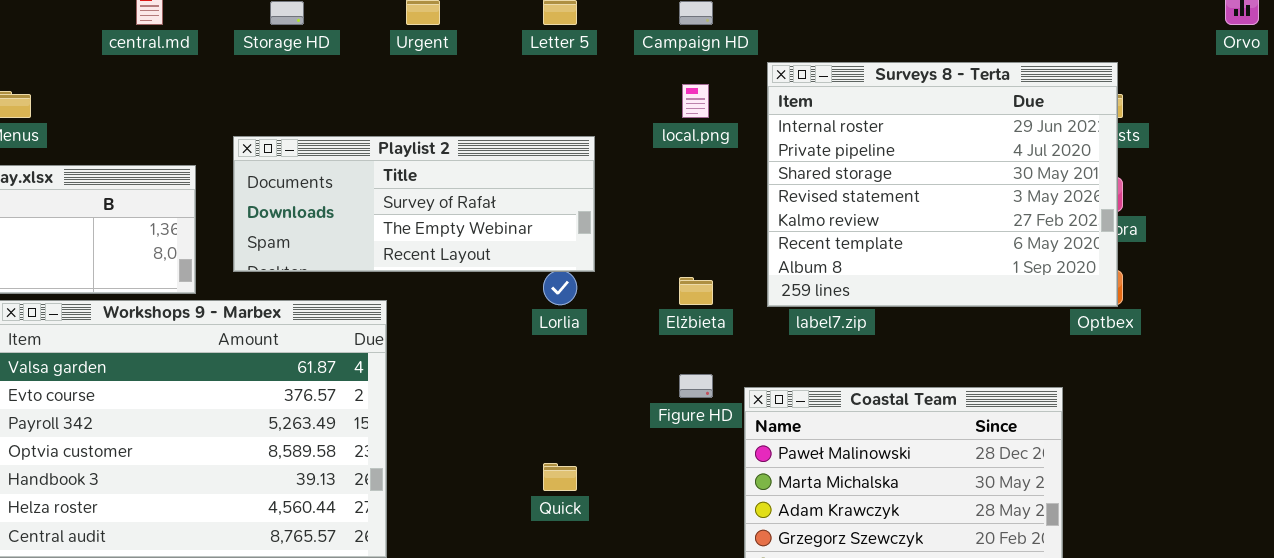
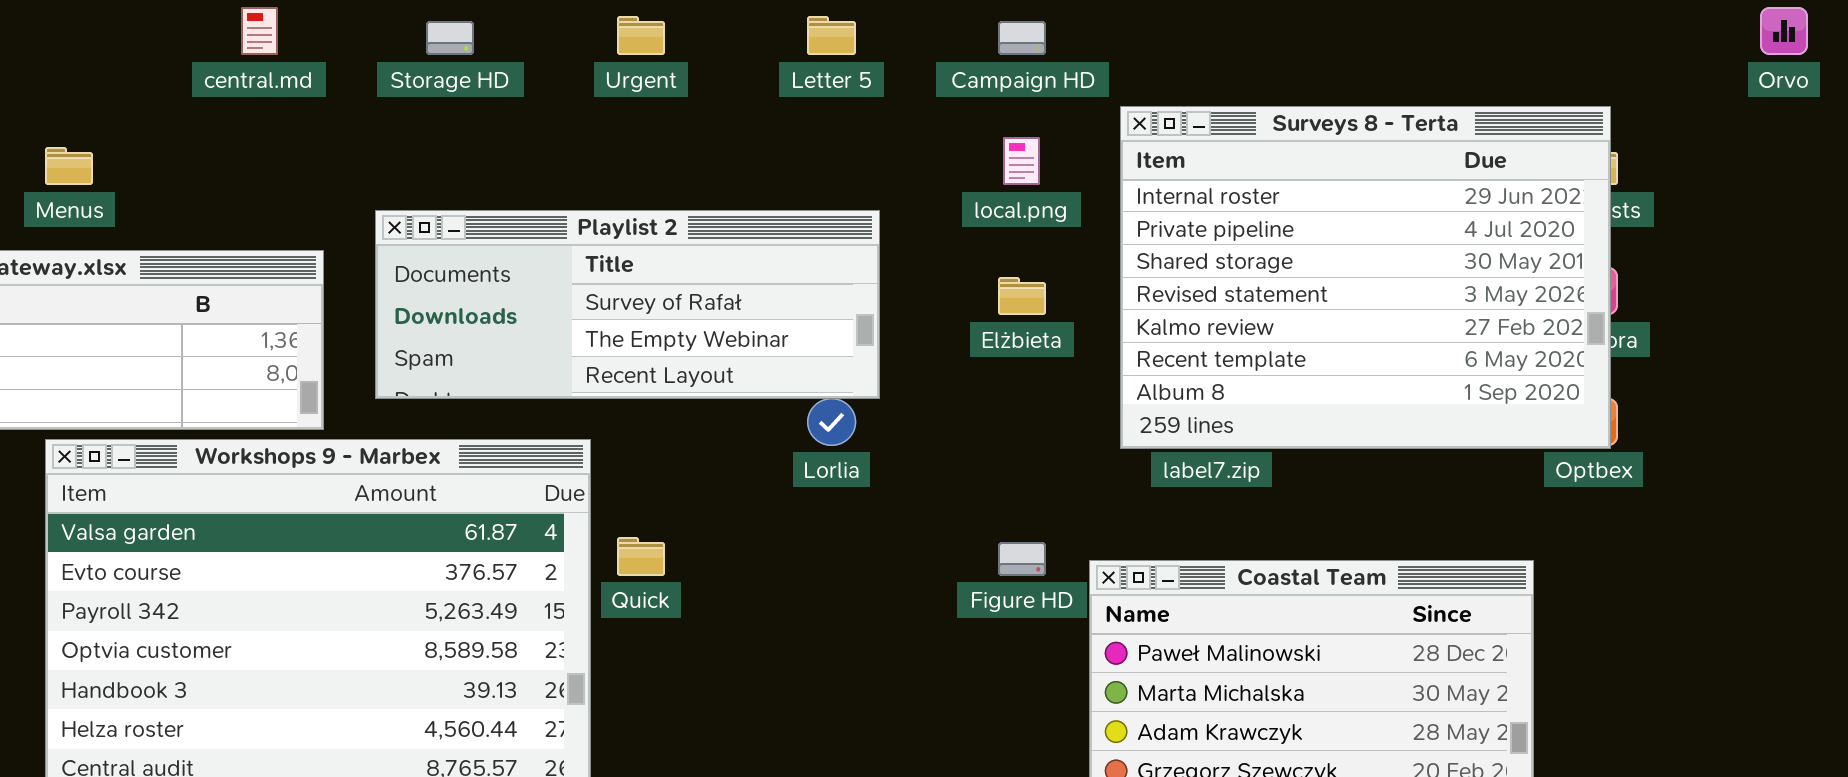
Elżbieta: [679,277,713,305] -> [998,277,1046,315], moved
Quick: [543,463,577,491] -> [617,537,665,576], moved

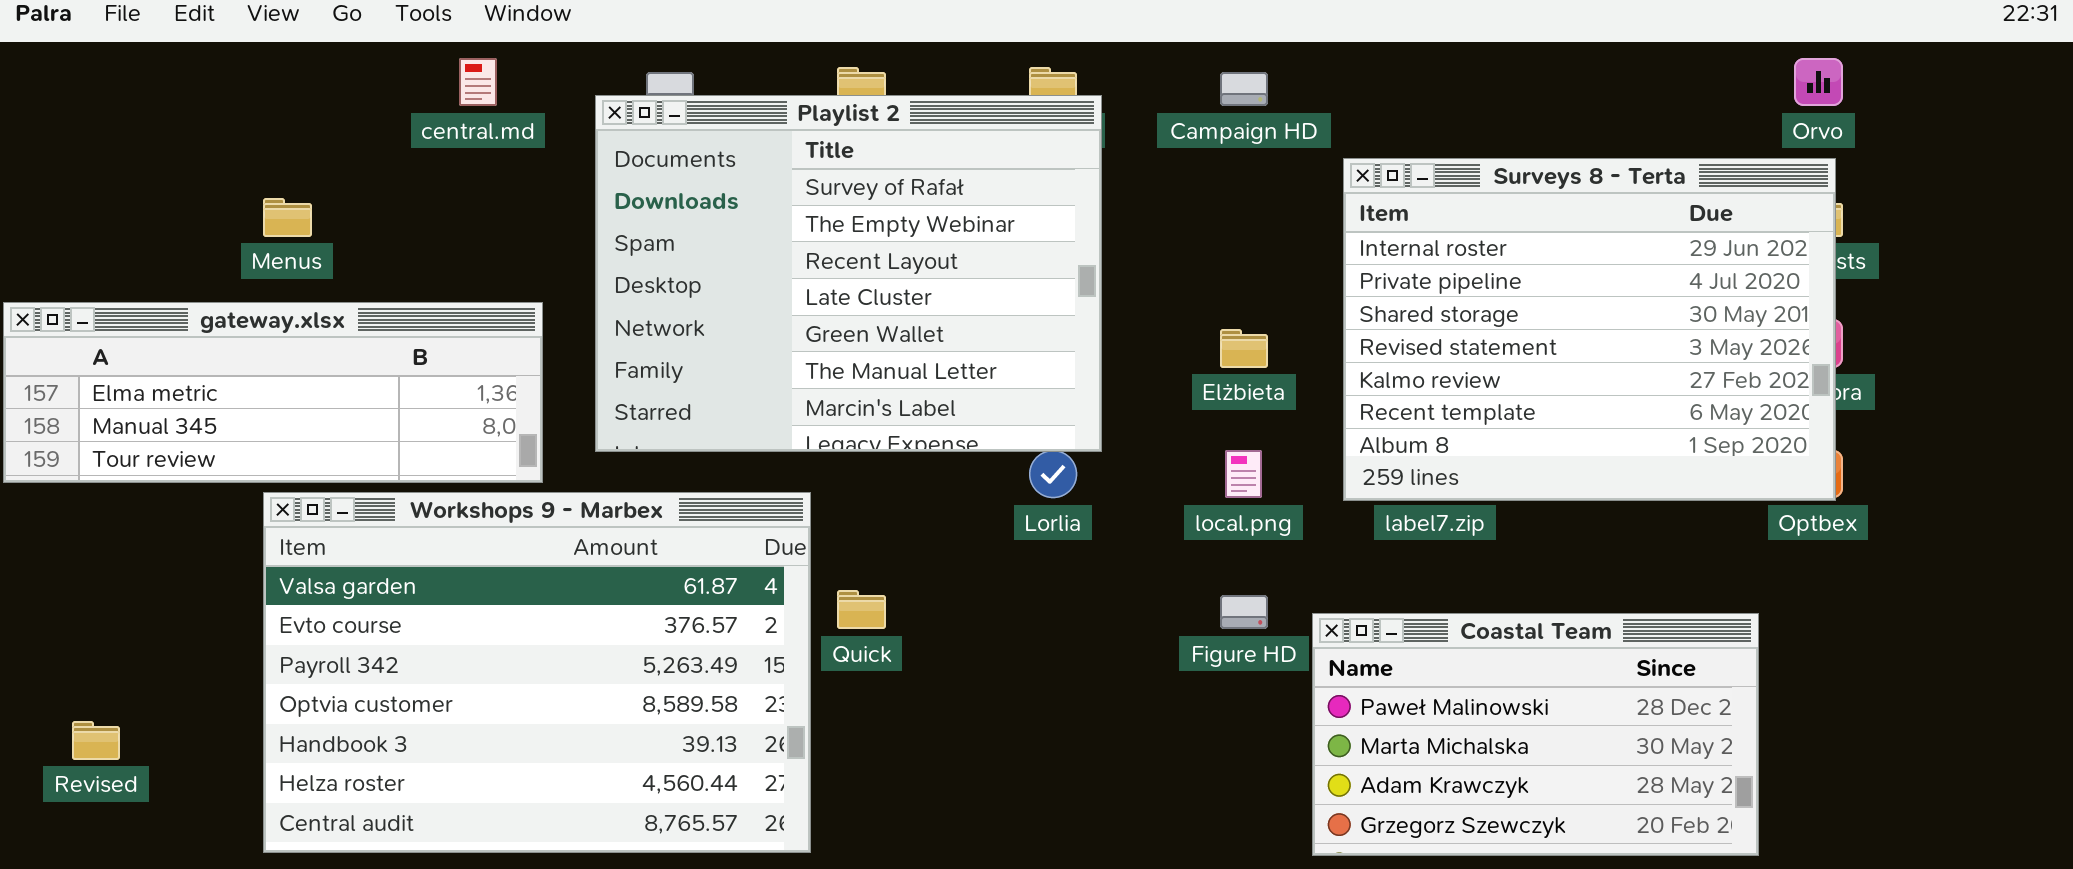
Orvo: [1760,7,1808,55] -> [1794,58,1843,106], moved
local.png: [1003,137,1040,185] -> [1225,450,1262,498], moved
Playlist 2: [375,210,880,399] -> [595,95,1102,452], resized

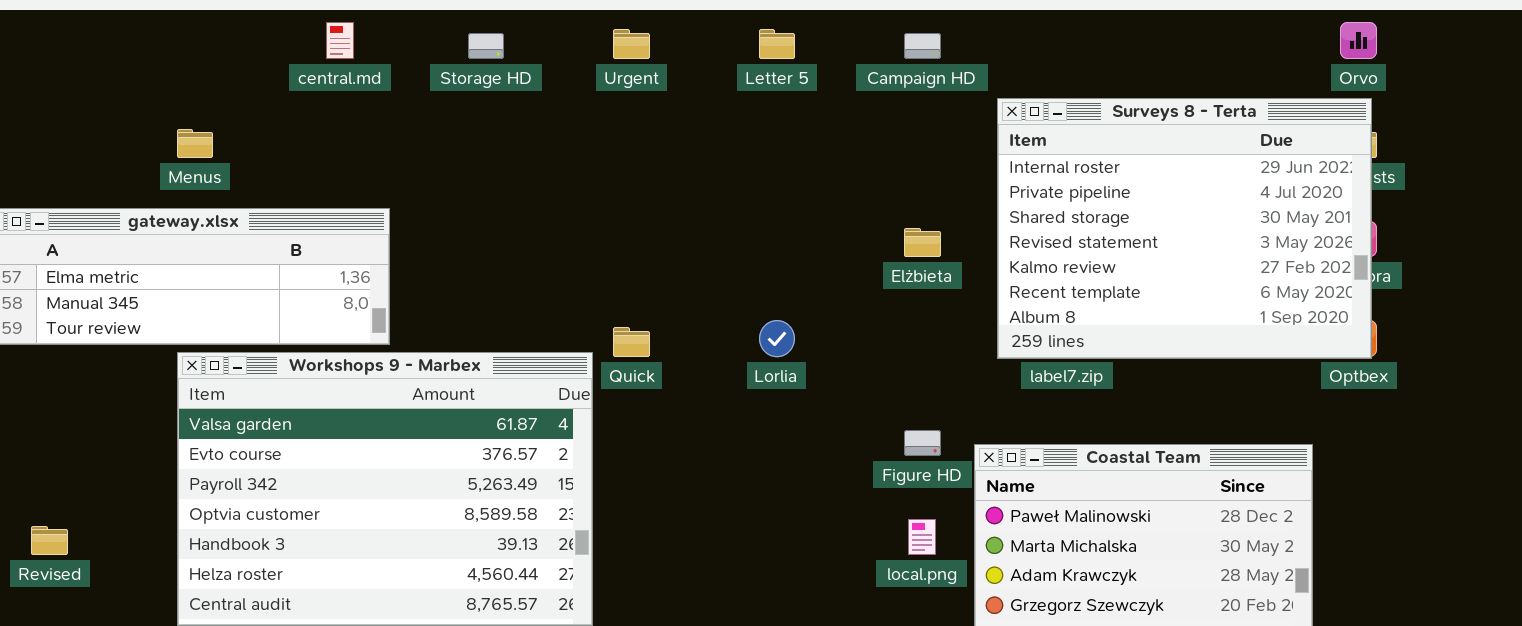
Playlist 2: [595,95,1102,452] -> none, closed
local.png: [1225,450,1262,498] -> [908,519,936,555], moved
Quick: [837,590,886,629] -> [613,327,650,357], moved

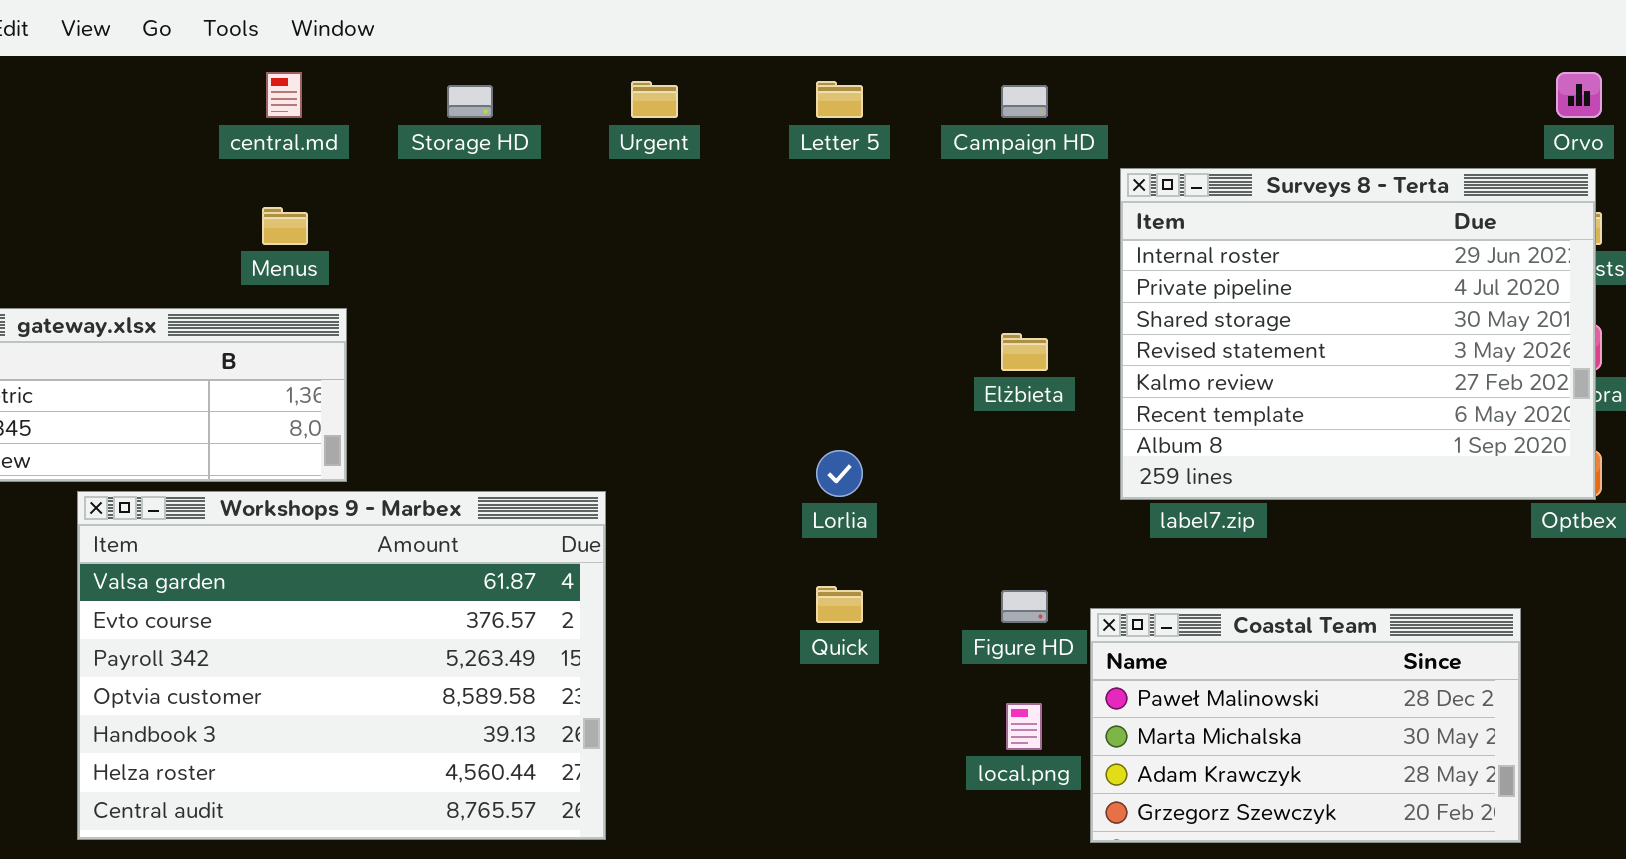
Menus: [177,129,213,158] -> [262,207,308,245], moved
Quick: [613,327,650,357] -> [816,586,863,623], moved

